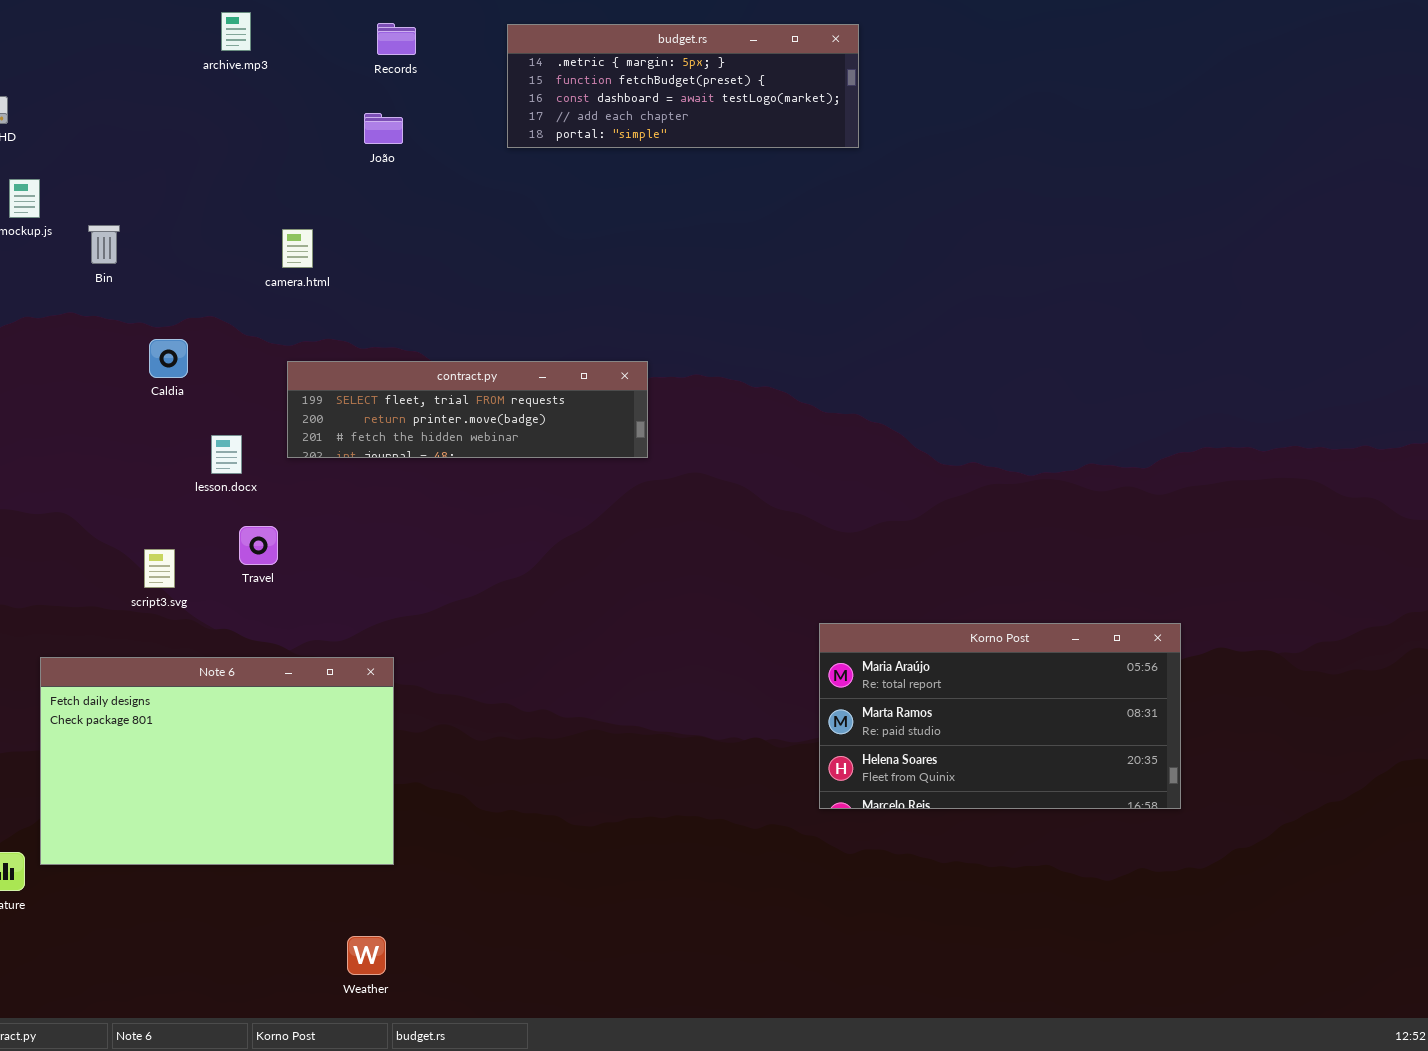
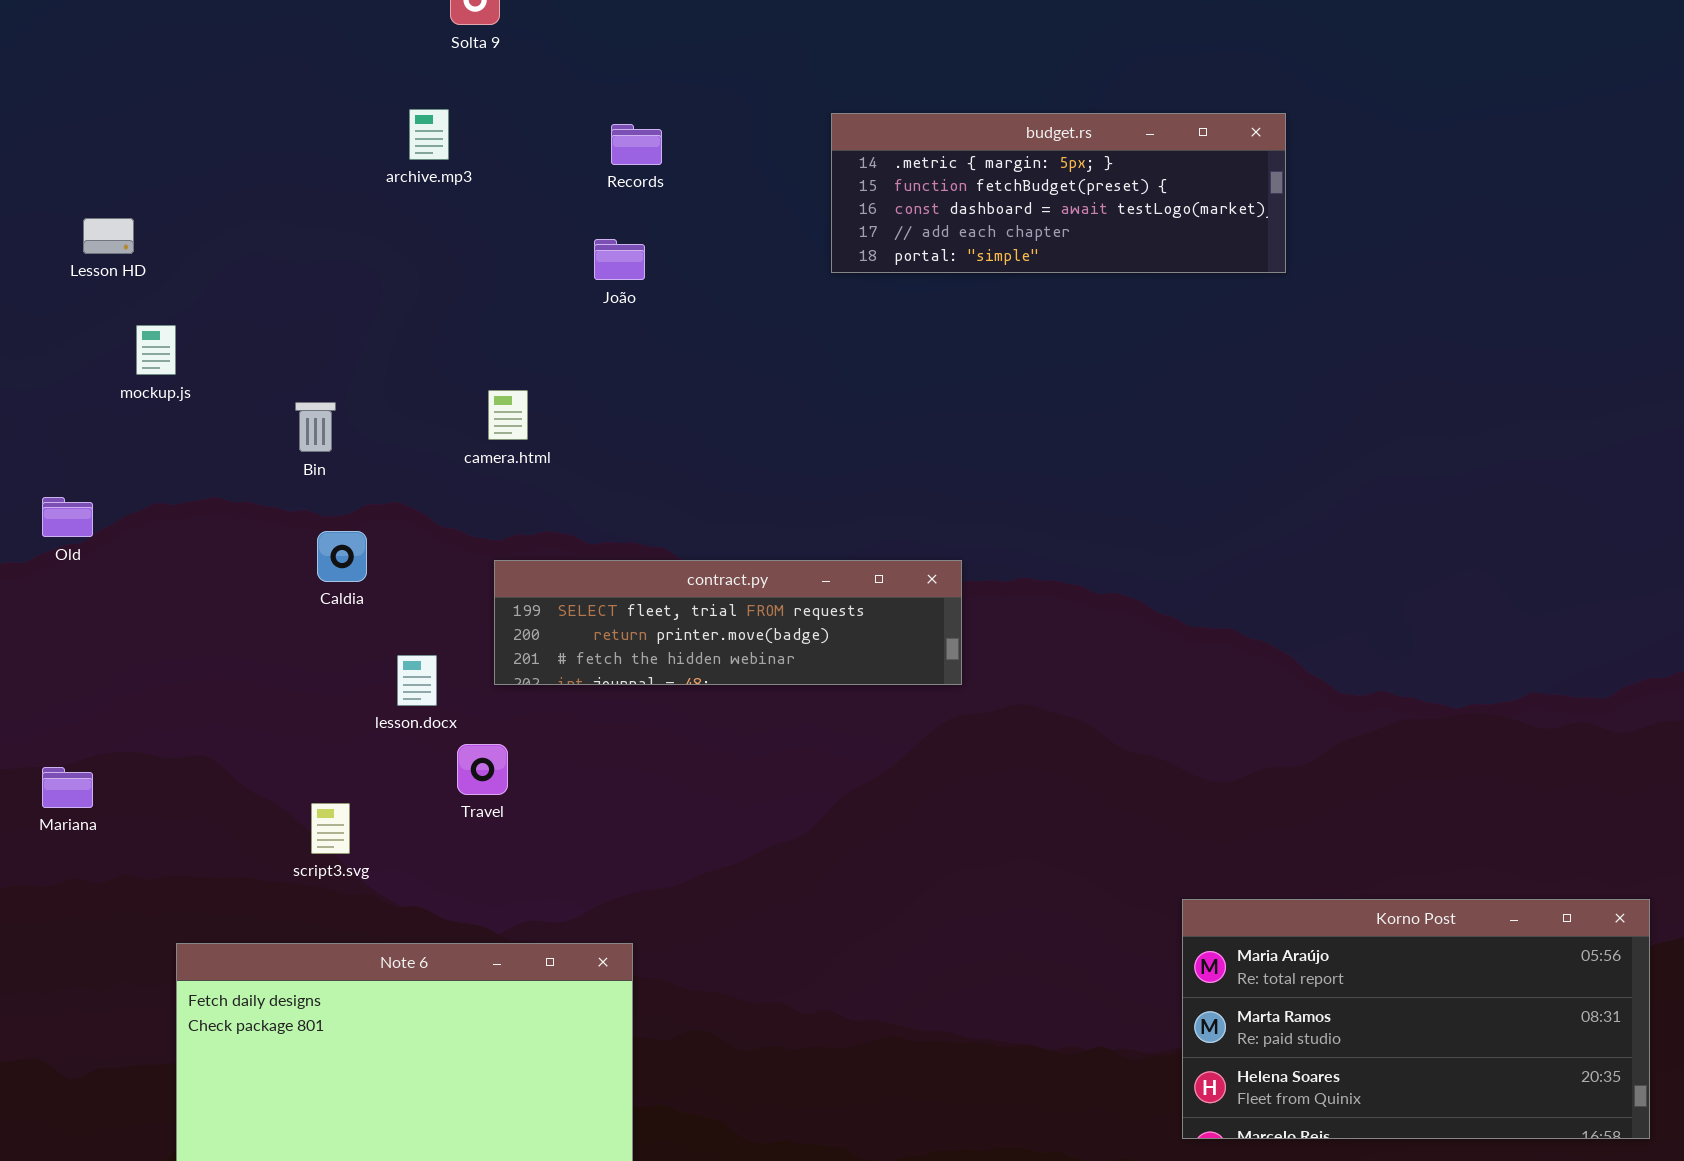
budget.rs: [507,24,859,148] -> [831,113,1286,273], moved
Bin: [88,225,120,264] -> [295,402,336,452], moved
Travel: [239,526,278,565] -> [457,744,508,795], moved

